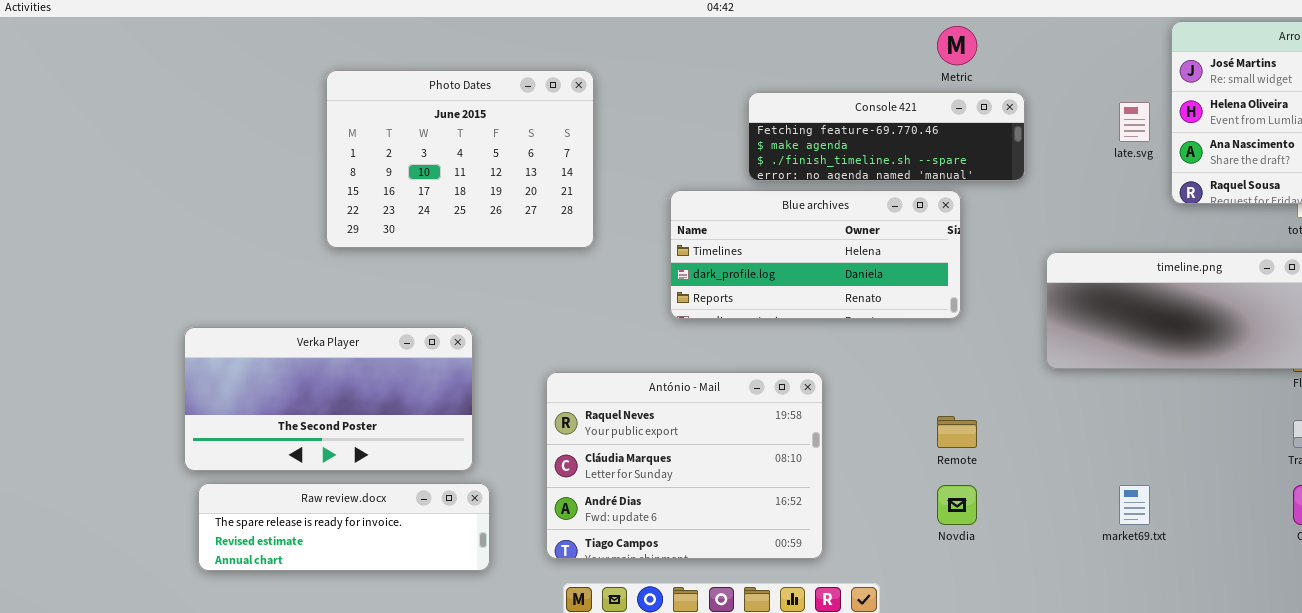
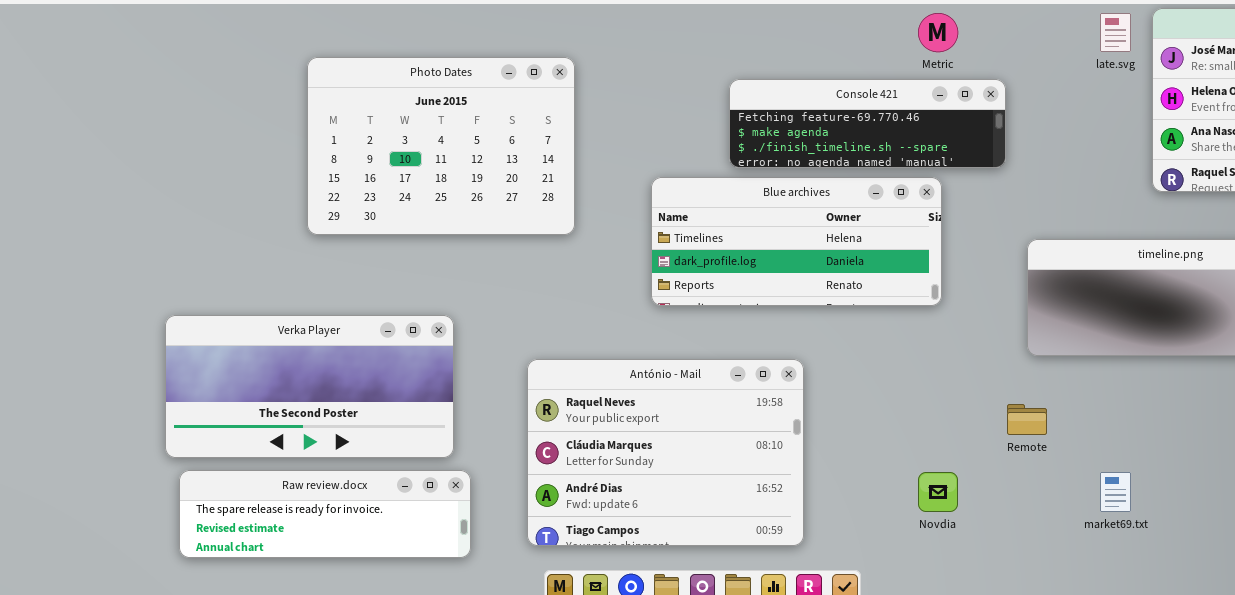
late.svg: [1119,102,1150,142] -> [1100,13,1131,52], moved
Remote: [937,416,977,448] -> [1007,404,1047,435], moved

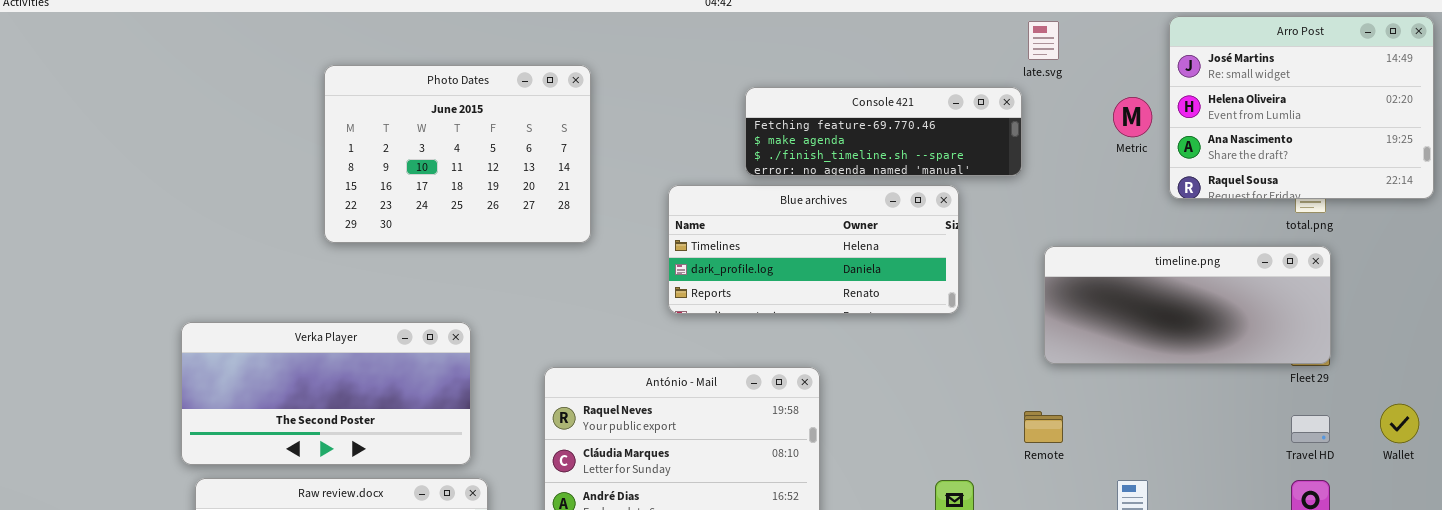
Metric: [918,13,958,52] -> [1113,97,1152,137], moved
late.svg: [1100,13,1131,52] -> [1028,21,1059,60], moved

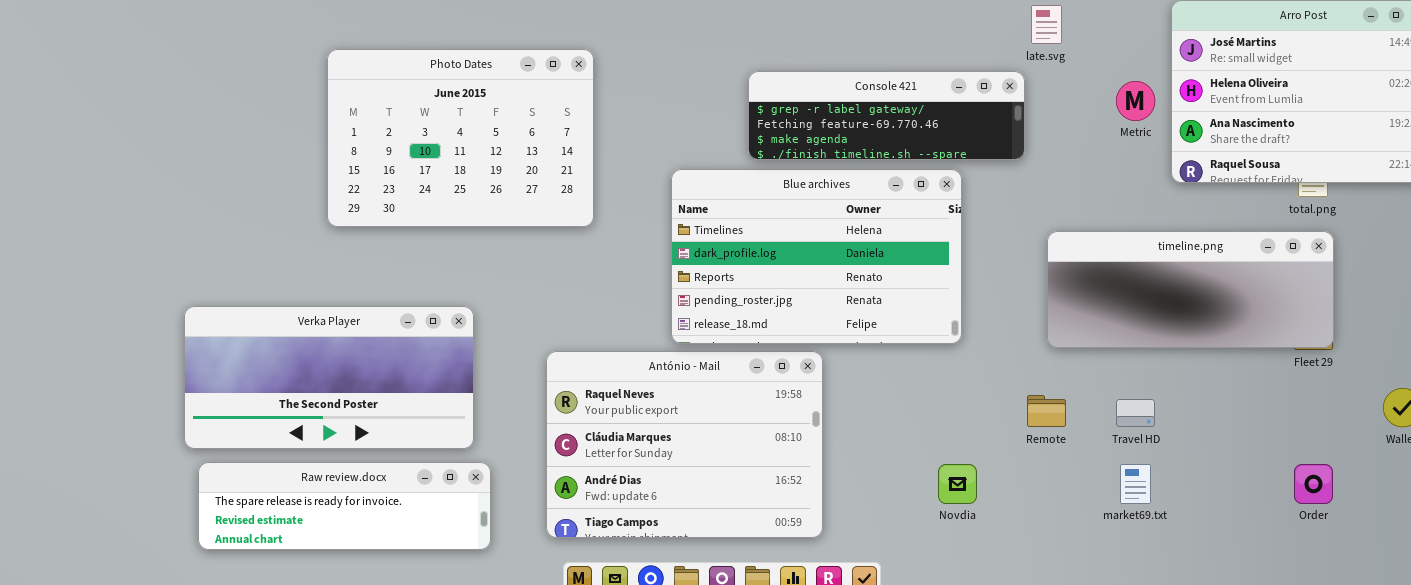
Console 421: [745,87,1022,176] -> [748,71,1025,160], scrolled up 1 row
Blue archives: [668,185,959,314] -> [671,169,962,344], resized
Travel HD: [1291,415,1330,443] -> [1116,399,1155,427], moved

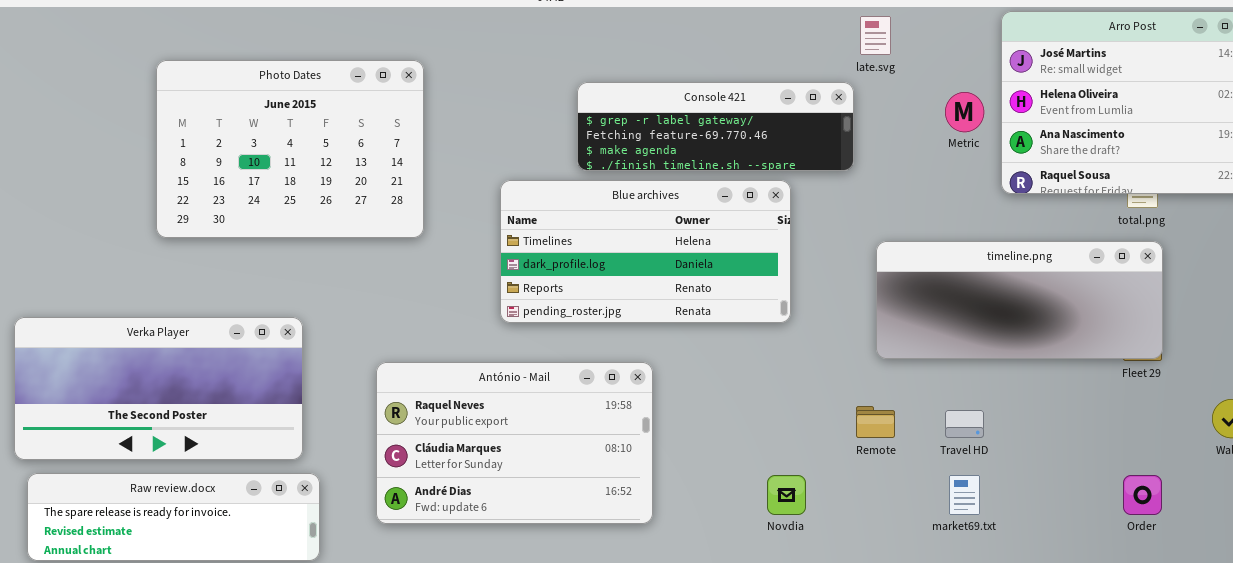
Blue archives: [671,169,962,344] -> [500,180,791,323], resized
António - Mail: [546,351,823,538] -> [376,362,653,524], resized

